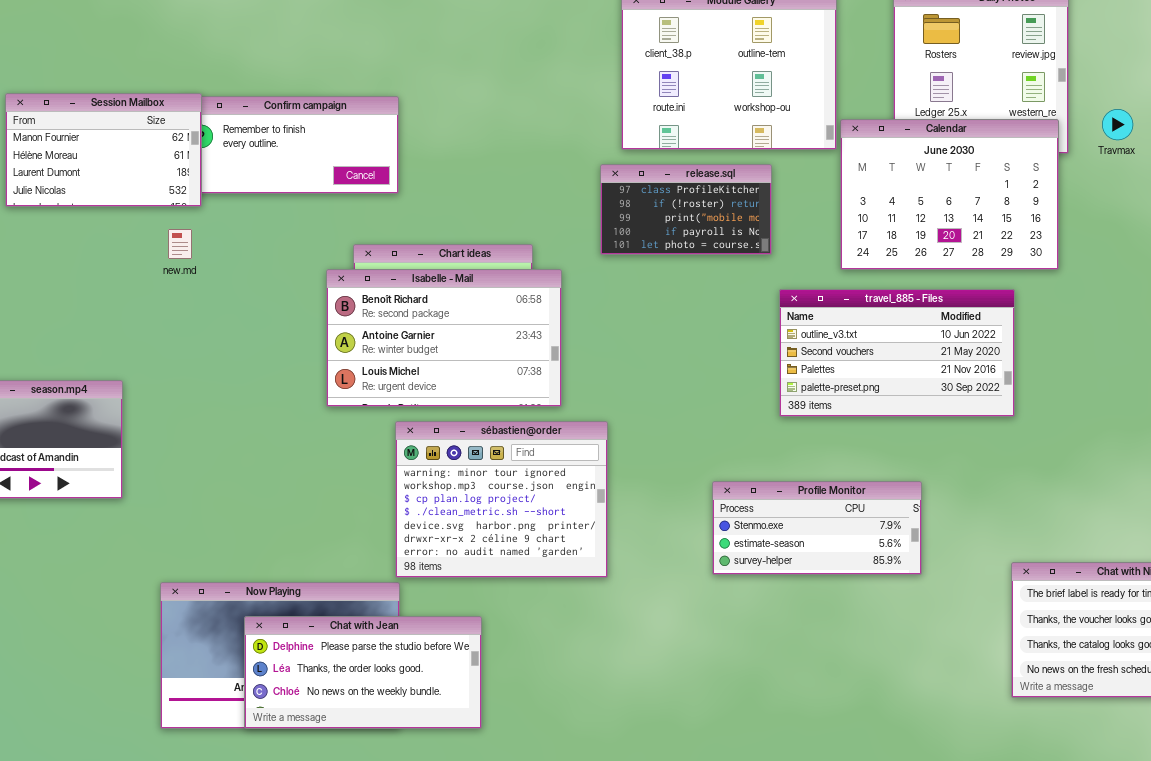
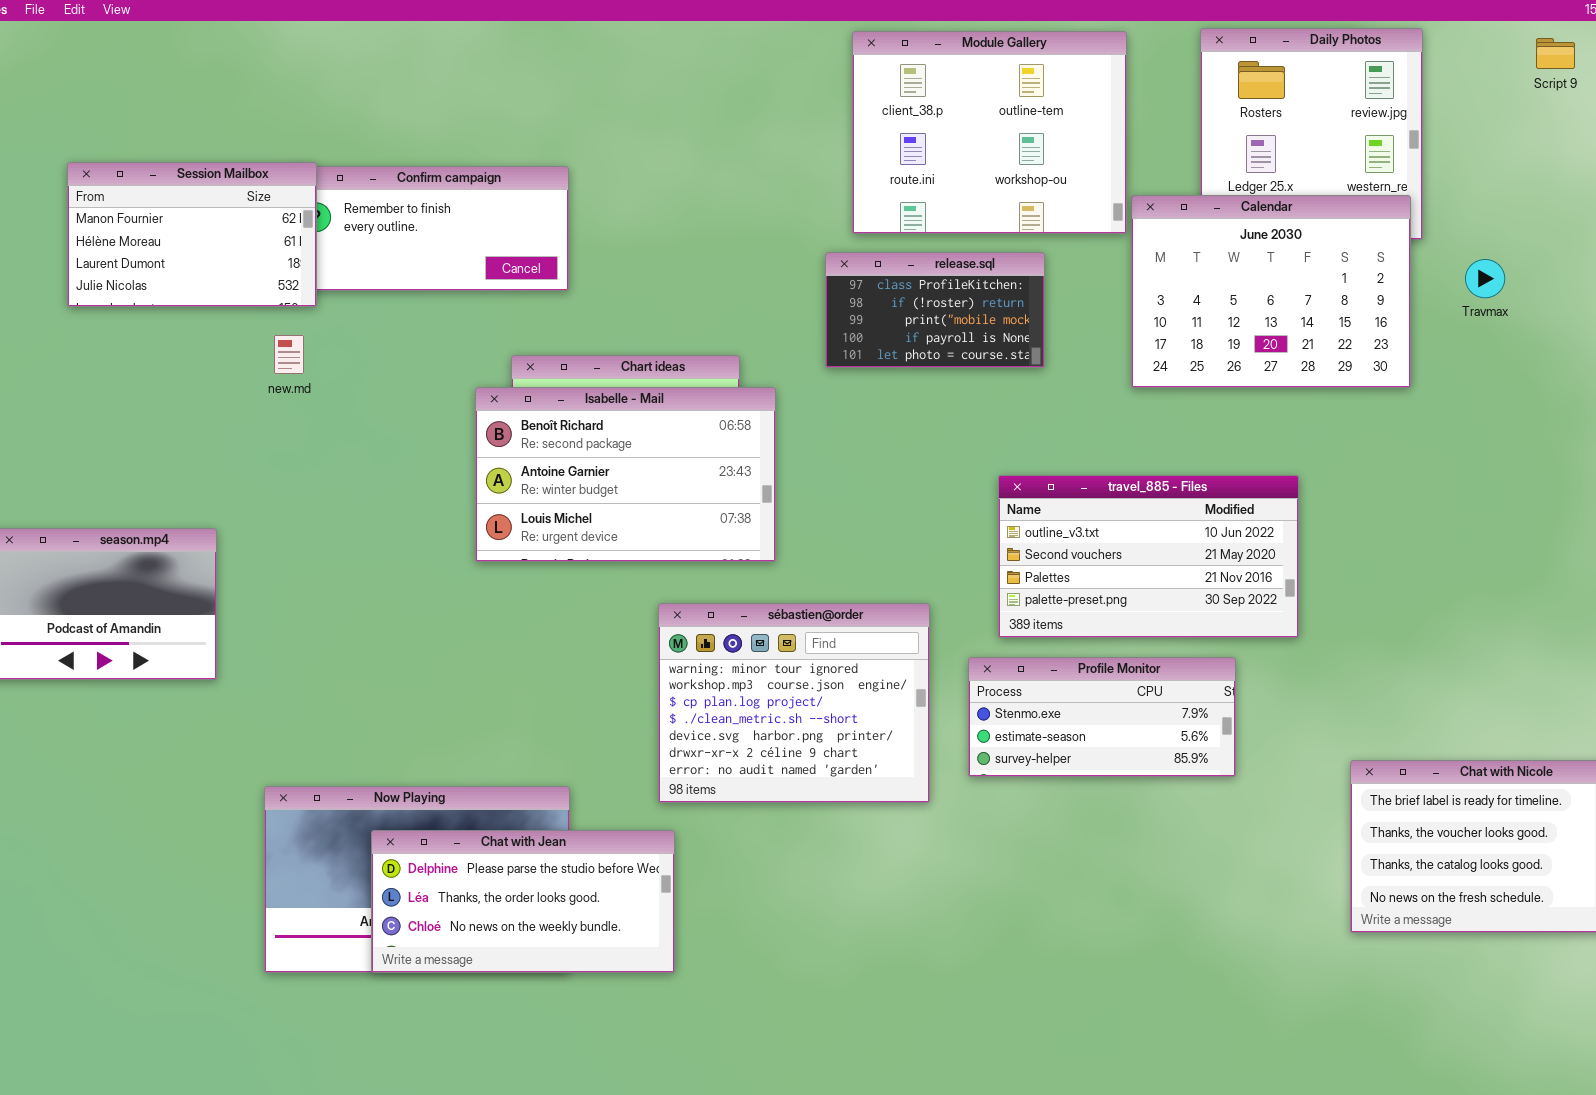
Travmax: [1102,109,1133,140] -> [1465,259,1505,298], moved
travel_885 - Files: [779,289,1015,417] -> [998,475,1299,638], moved
sébastien@order: [395,421,608,578] -> [658,603,930,803], moved

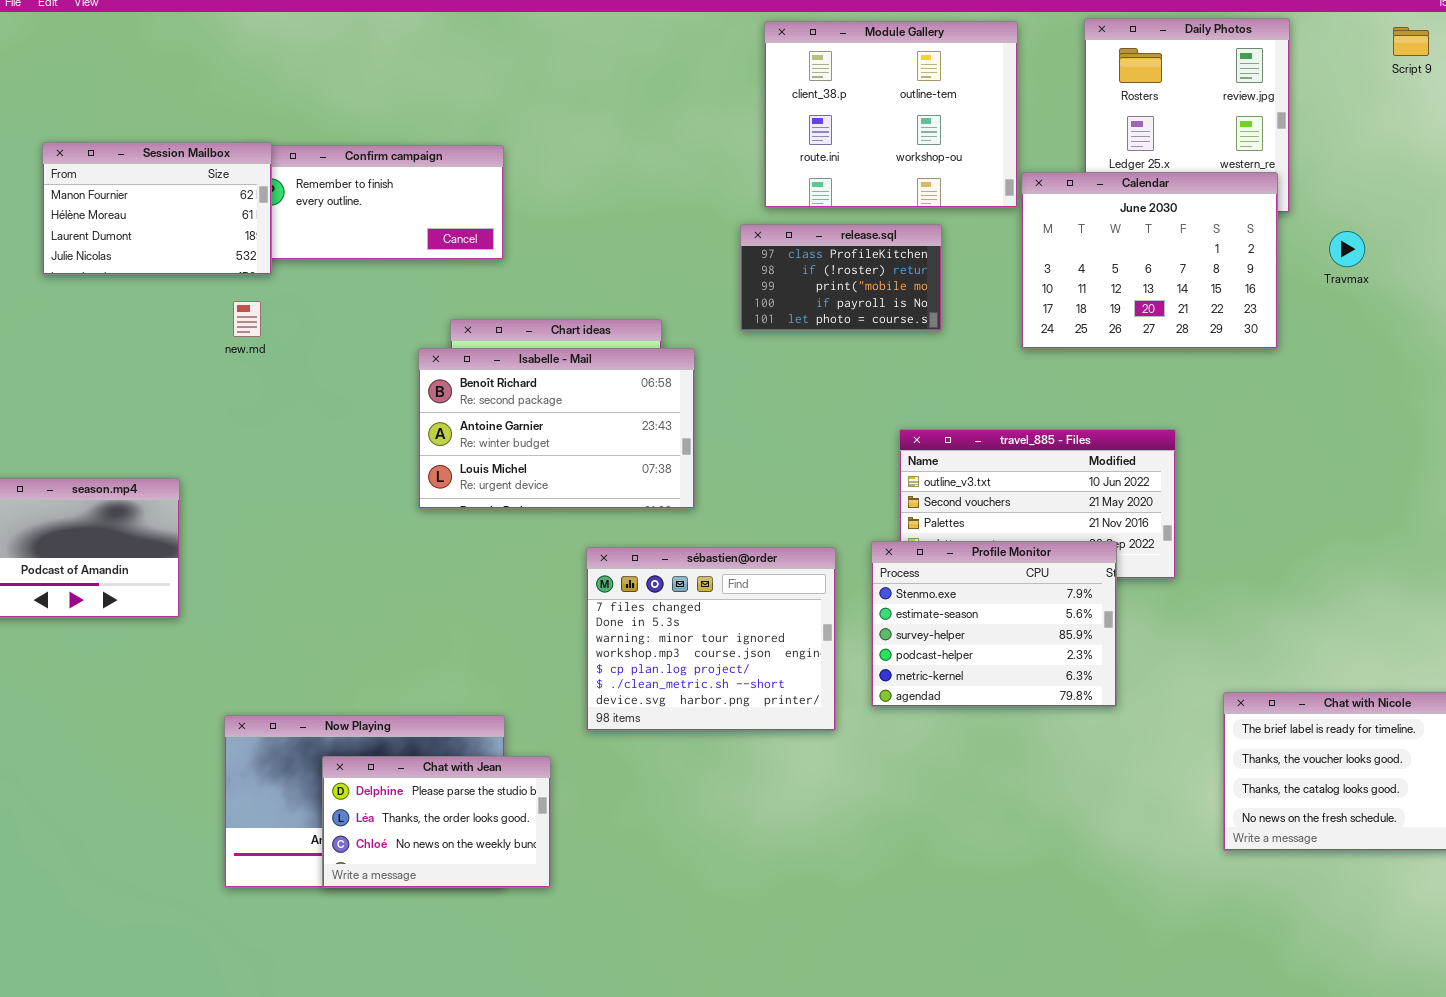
sébastien@order: [658,603,930,803] -> [586,547,836,731], scrolled up 2 rows
Profile Monitor: [968,657,1236,777] -> [871,541,1117,707], resized
Chat with Jean: [371,830,675,973] -> [322,756,551,888], resized

